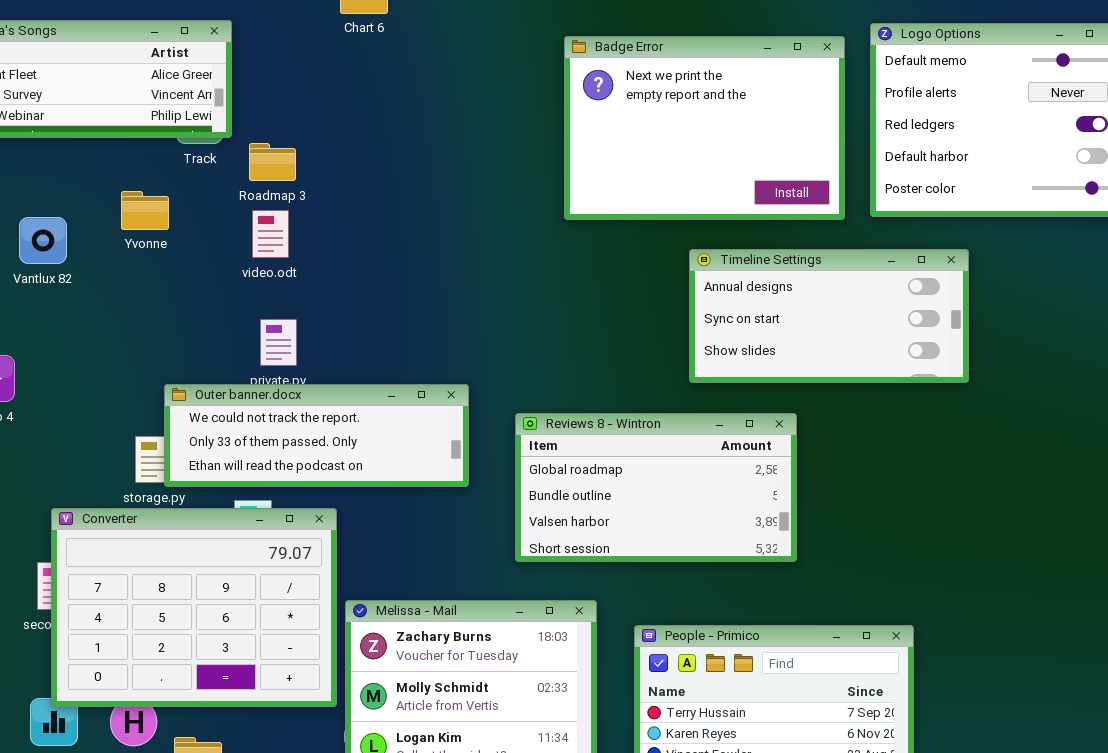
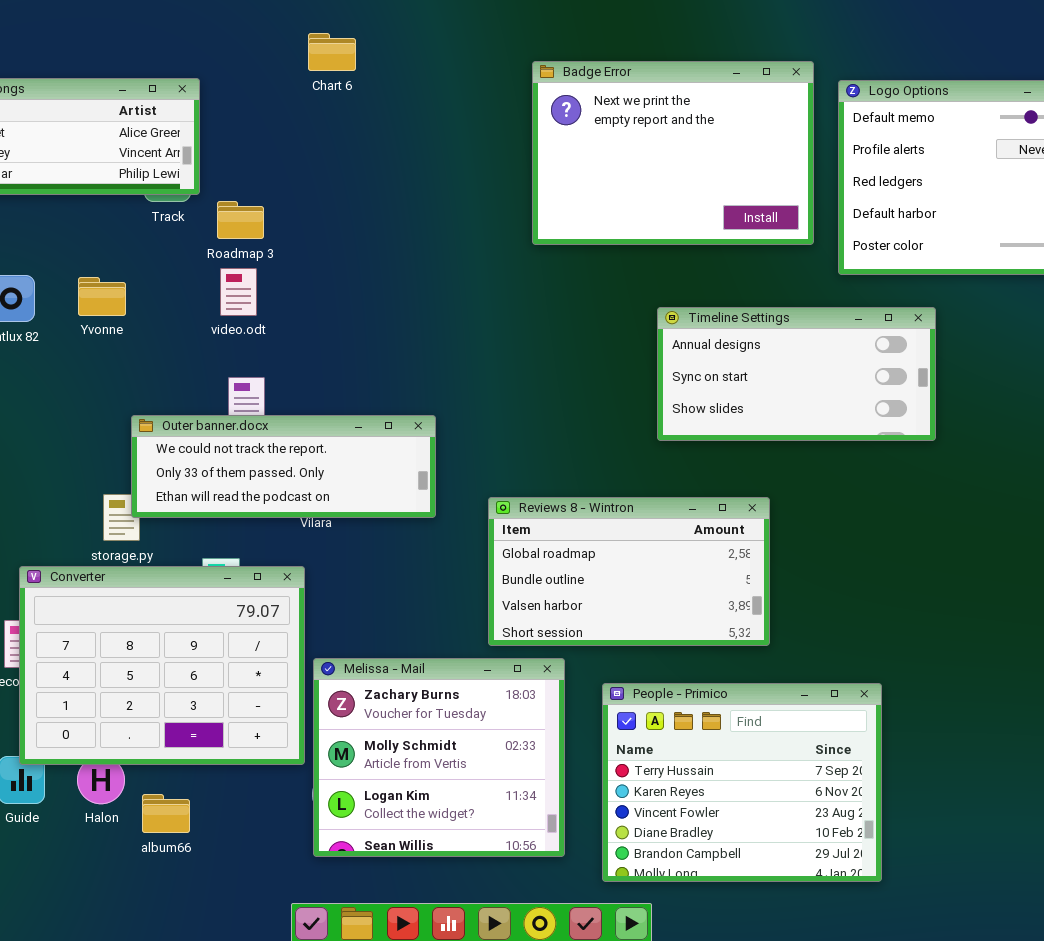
Badge Error: [564,36,845,220] -> [532,61,814,245], moved
Yvonne: [121,191,169,230] -> [78,277,126,316], moved
Outer banner.docx: [164,384,469,487] -> [131,415,436,518], moved
Reviews 8 - Wintron: [515,413,797,562] -> [488,497,770,646], moved

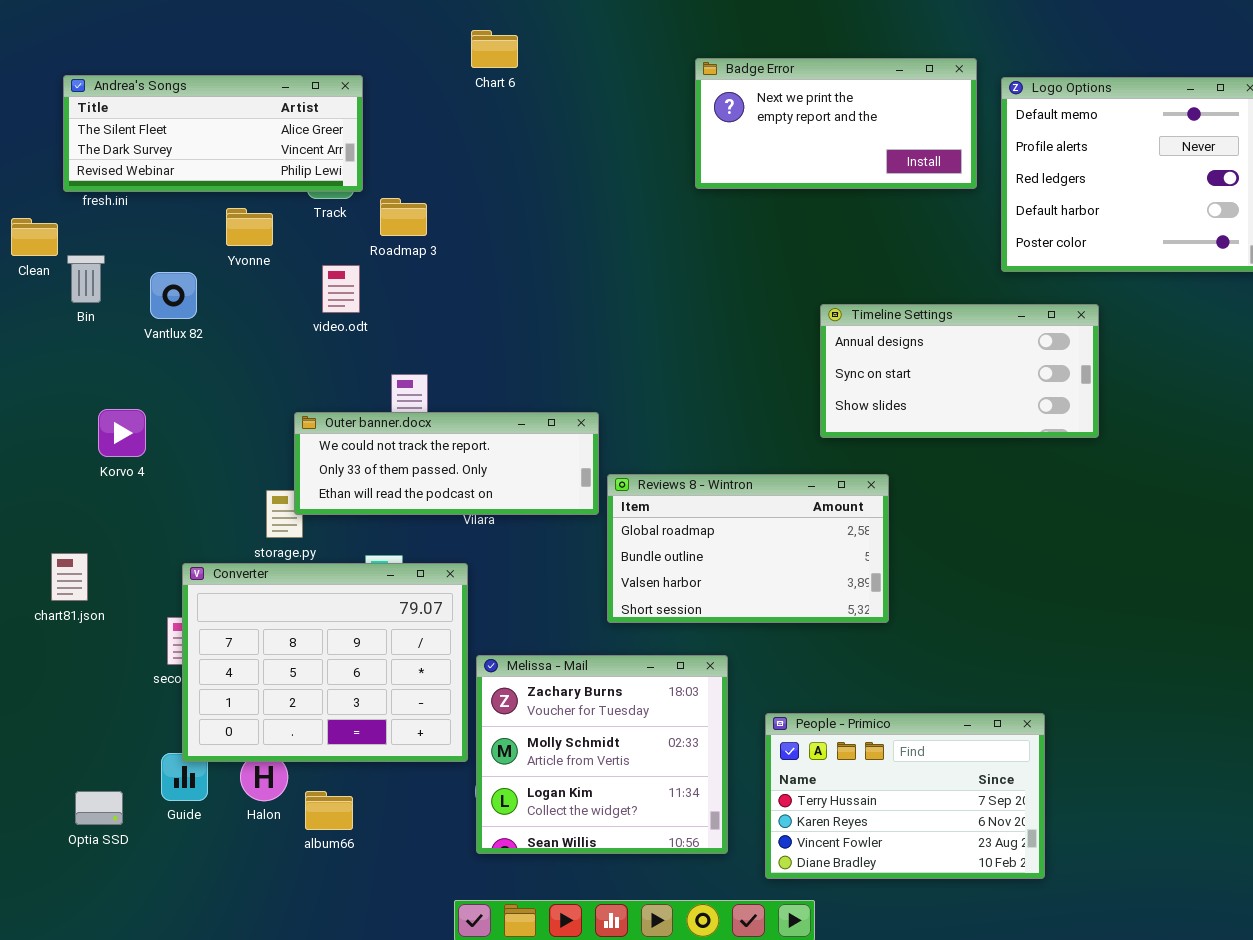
Badge Error: [532,61,814,245] -> [695,58,977,189], resized
video.odt: [220,268,257,316] -> [322,265,360,313], moved
Yvonne: [78,277,126,316] -> [226,208,273,246], moved
Reviews 8 - Wintron: [488,497,770,646] -> [607,474,889,623], moved
People - Primico: [602,683,882,882] -> [765,713,1045,879], resized

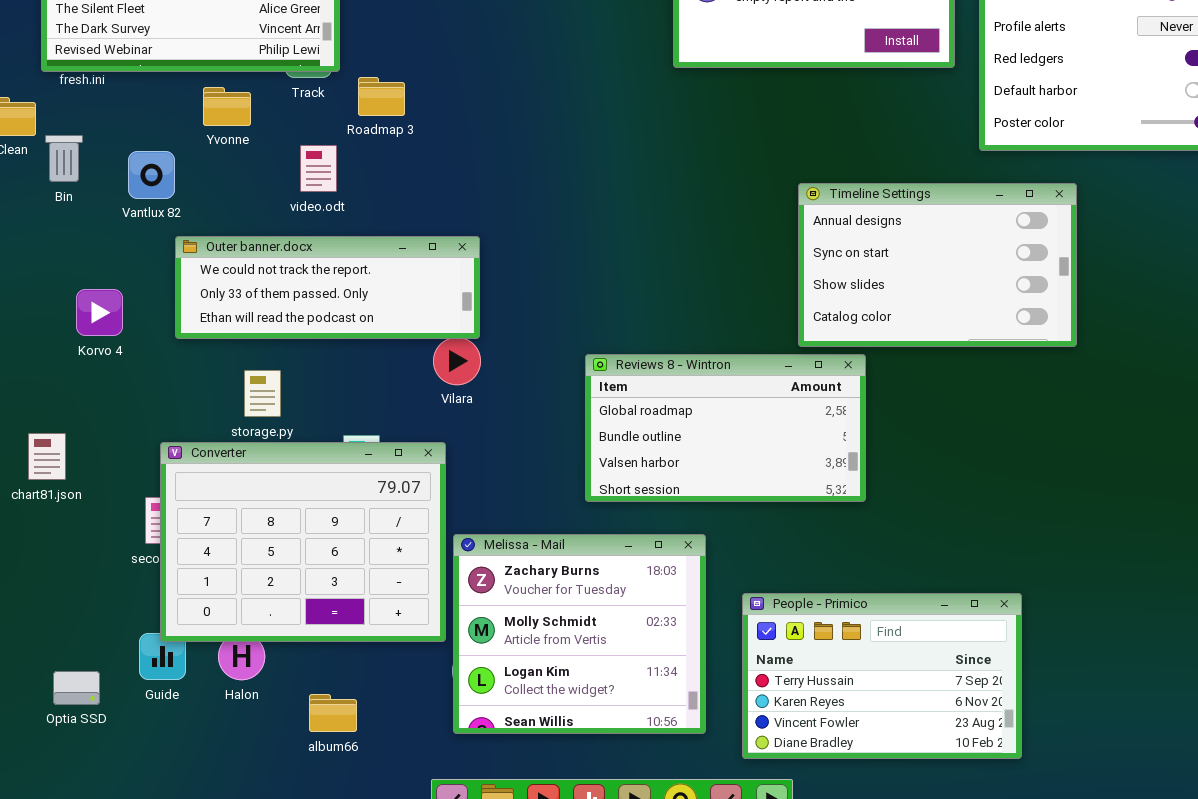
Timeline Settings: [820,304,1099,438] -> [798,183,1077,347], resized
Outer banner.docx: [294,412,599,515] -> [175,236,480,339], moved
album66: [305,791,353,830] -> [309,694,357,732], moved

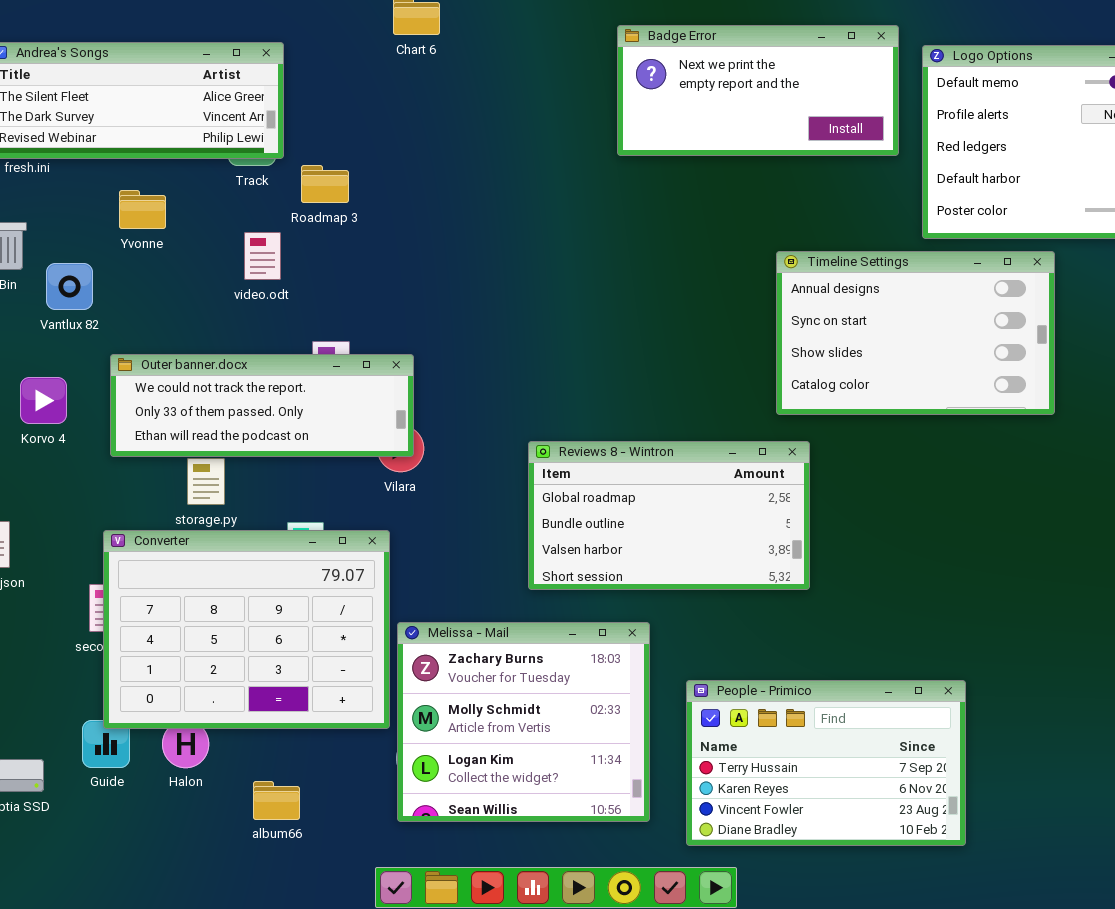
Yvonne: [203,87,251,126] -> [119,190,166,229], moved
Vantlux 82: [128,151,175,199] -> [46,263,93,310], moved
Timeline Settings: [798,183,1077,347] -> [776,251,1055,415], moved
Outer banner.docx: [175,236,480,339] -> [110,354,414,457], moved

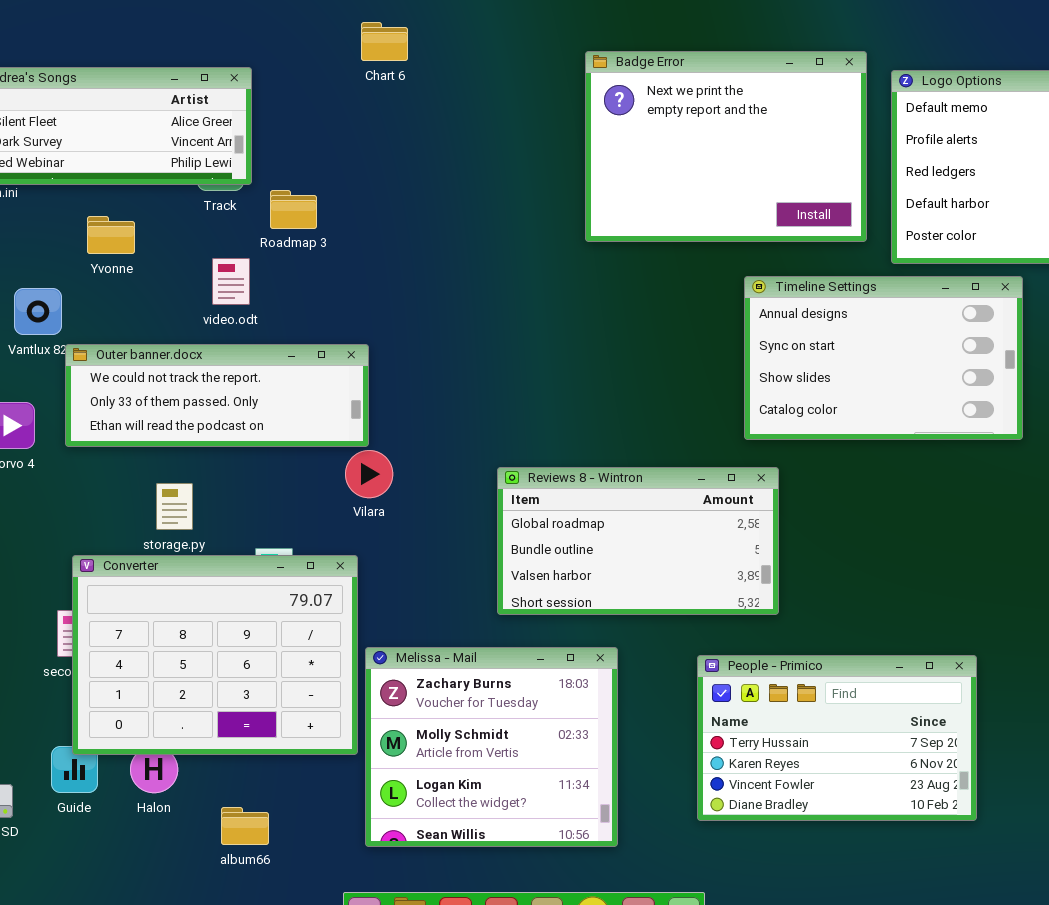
Badge Error: [617,25,899,156] -> [585,51,867,242], resized
Outer banner.docx: [110,354,414,457] -> [65,344,369,447], moved
People - Primico: [686,680,966,846] -> [697,655,977,821], moved

